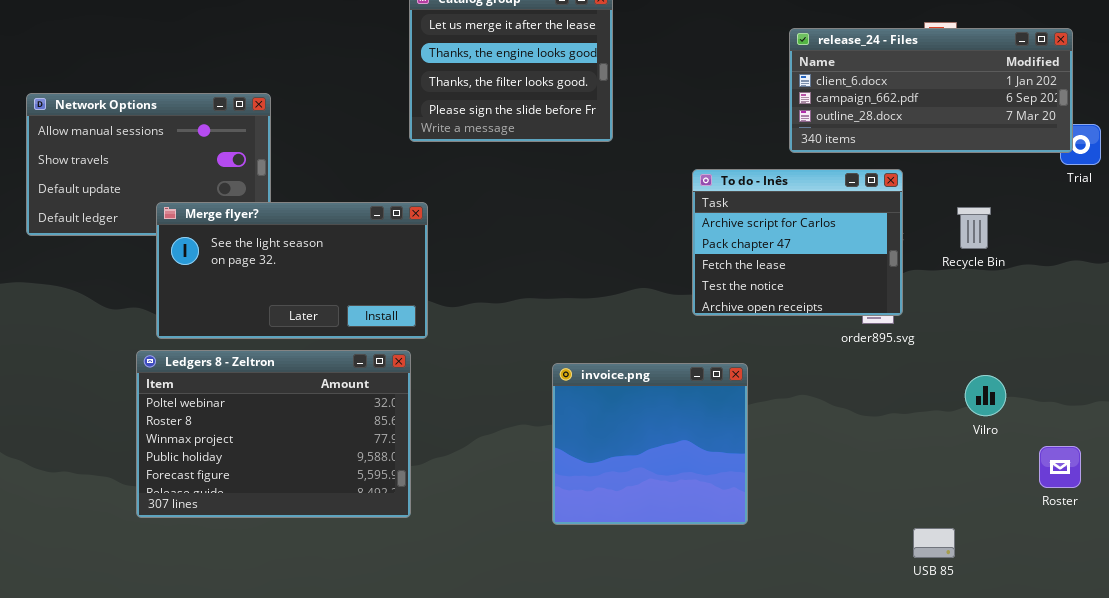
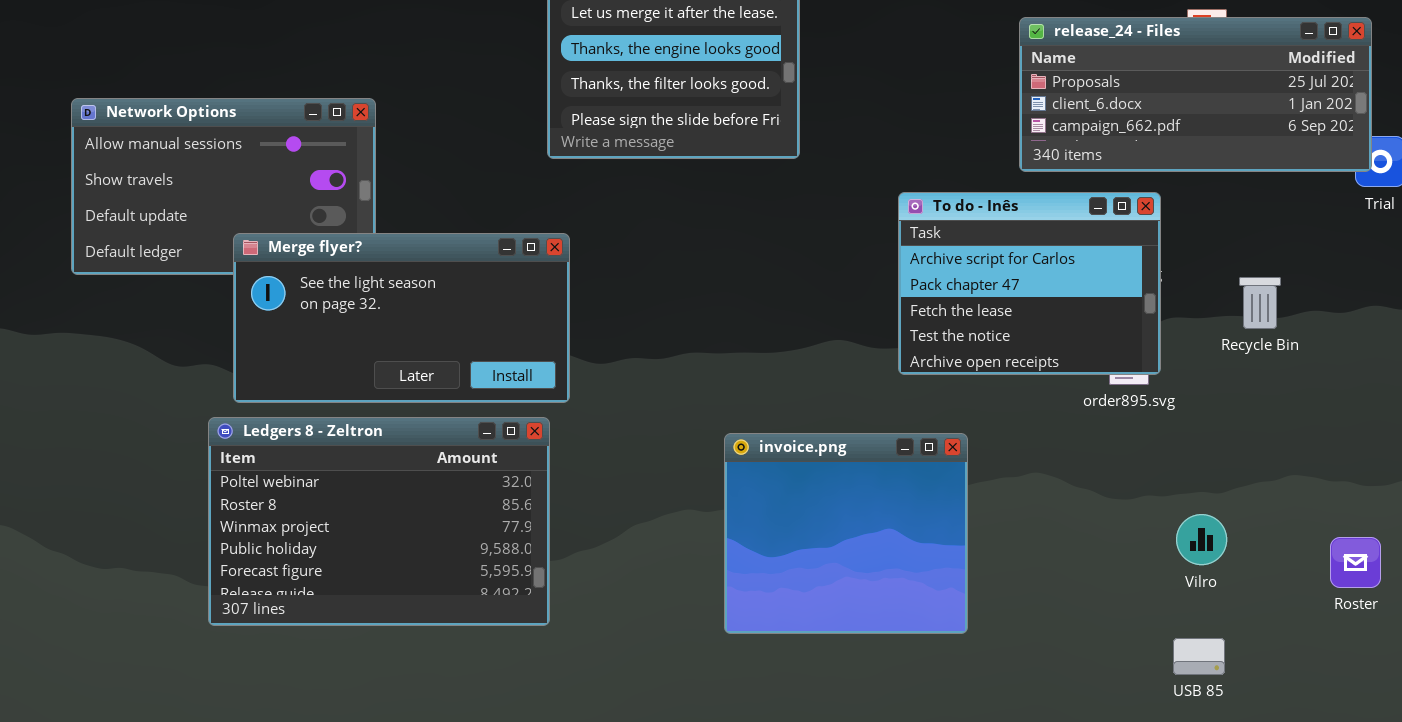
release_24 - Files: [789,28,1073,153] -> [1019,17,1372,172], scrolled up 1 row
Recycle Bin: [957,207,991,249] -> [1239,277,1281,329], moved
Vilro: [965,375,1006,416] -> [1176,514,1227,565], moved

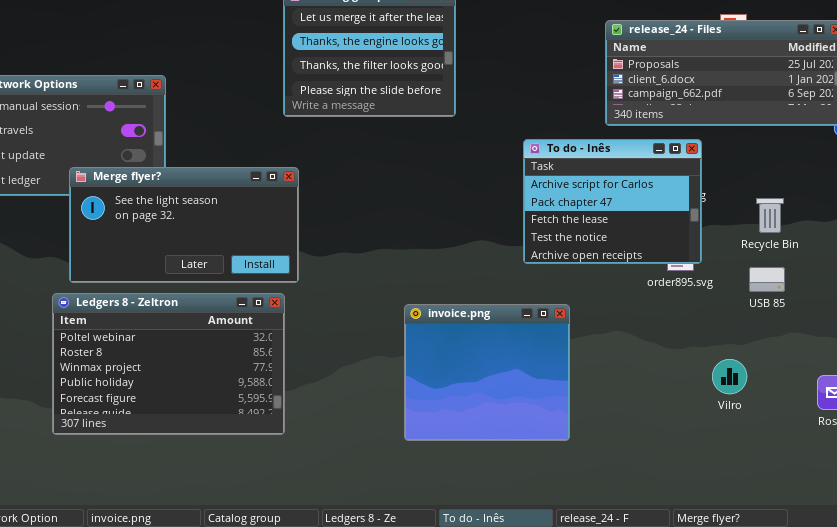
USB 85: [1173,638,1225,675] -> [749,267,785,292], moved

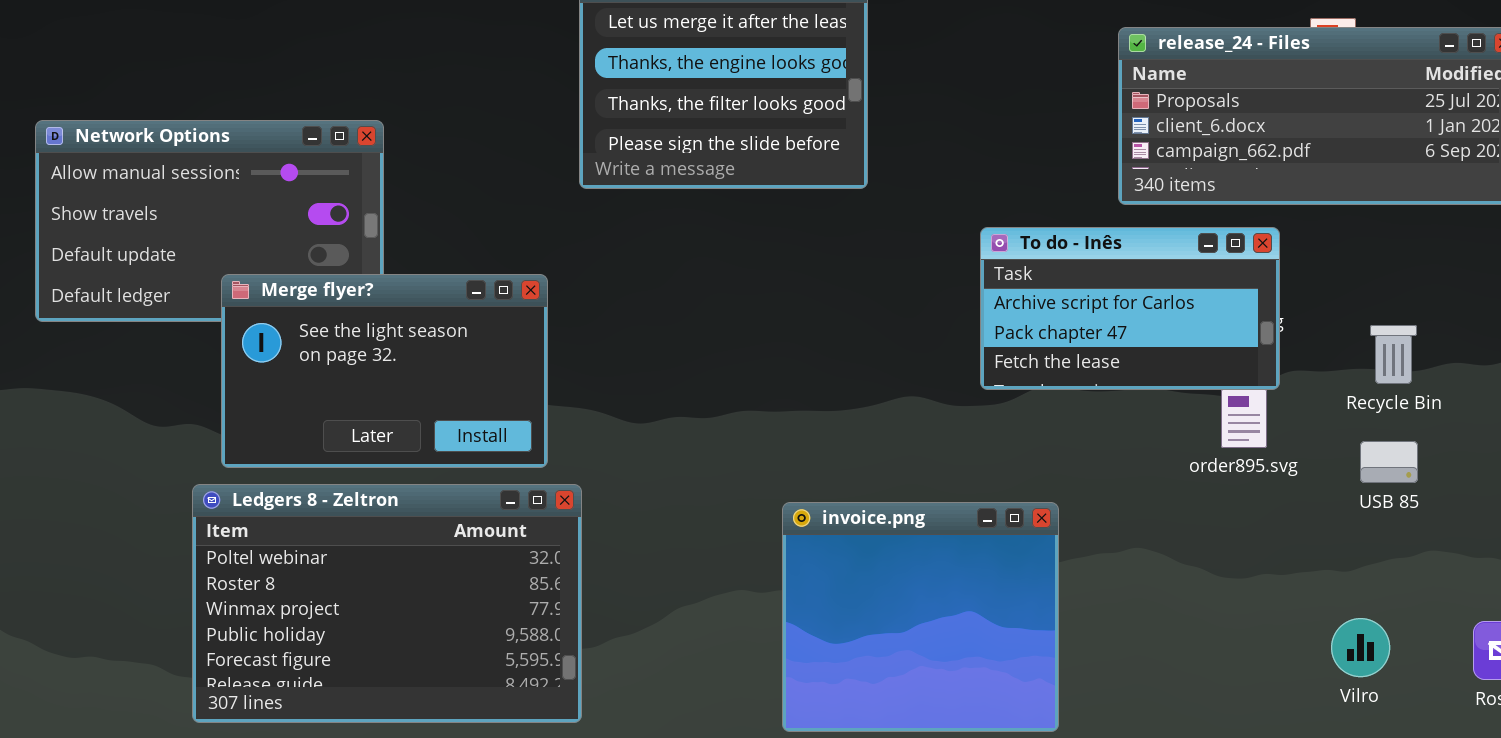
To do - Inês: [523,139,702,264] -> [980,227,1280,390], resized
Merge flyer?: [69,167,299,283] -> [221,274,548,468], resized
Vilro: [712,359,747,394] -> [1331,618,1390,677], moved

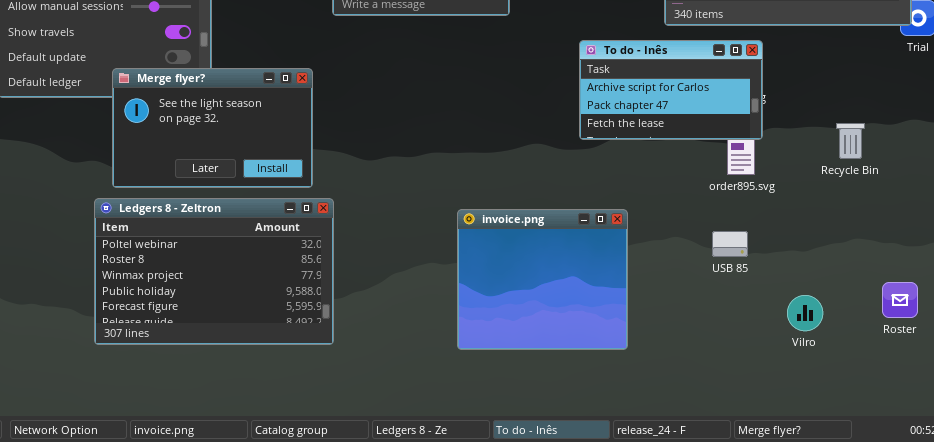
Recycle Bin: [1370,325,1417,384] -> [836,123,865,159], moved
USB 85: [1360,441,1418,483] -> [712,231,748,257], moved
Vilro: [1331,618,1390,677] -> [787,295,823,331], moved

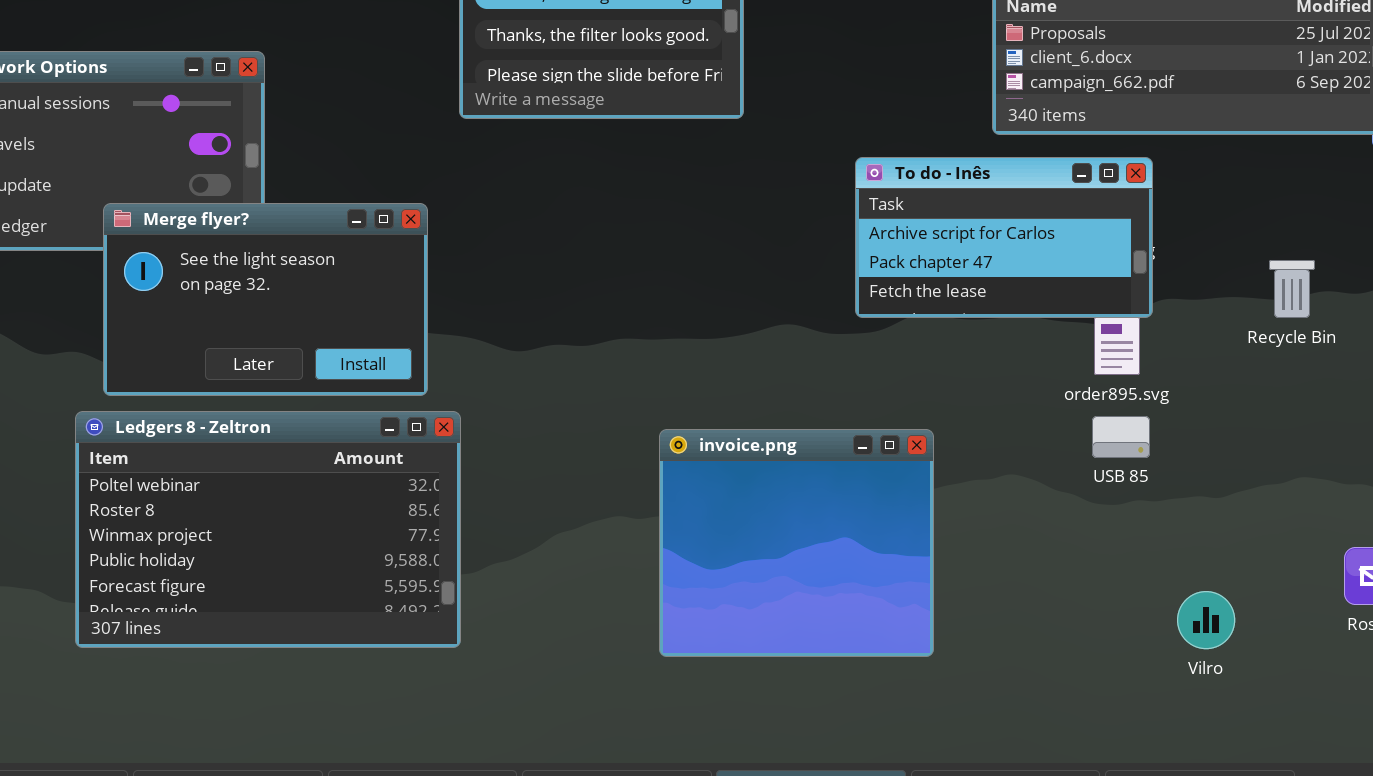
Recycle Bin: [836,123,865,159] -> [1269,260,1315,318], moved
USB 85: [712,231,748,257] -> [1092,416,1150,458], moved
Vilro: [787,295,823,331] -> [1177,591,1235,649], moved

